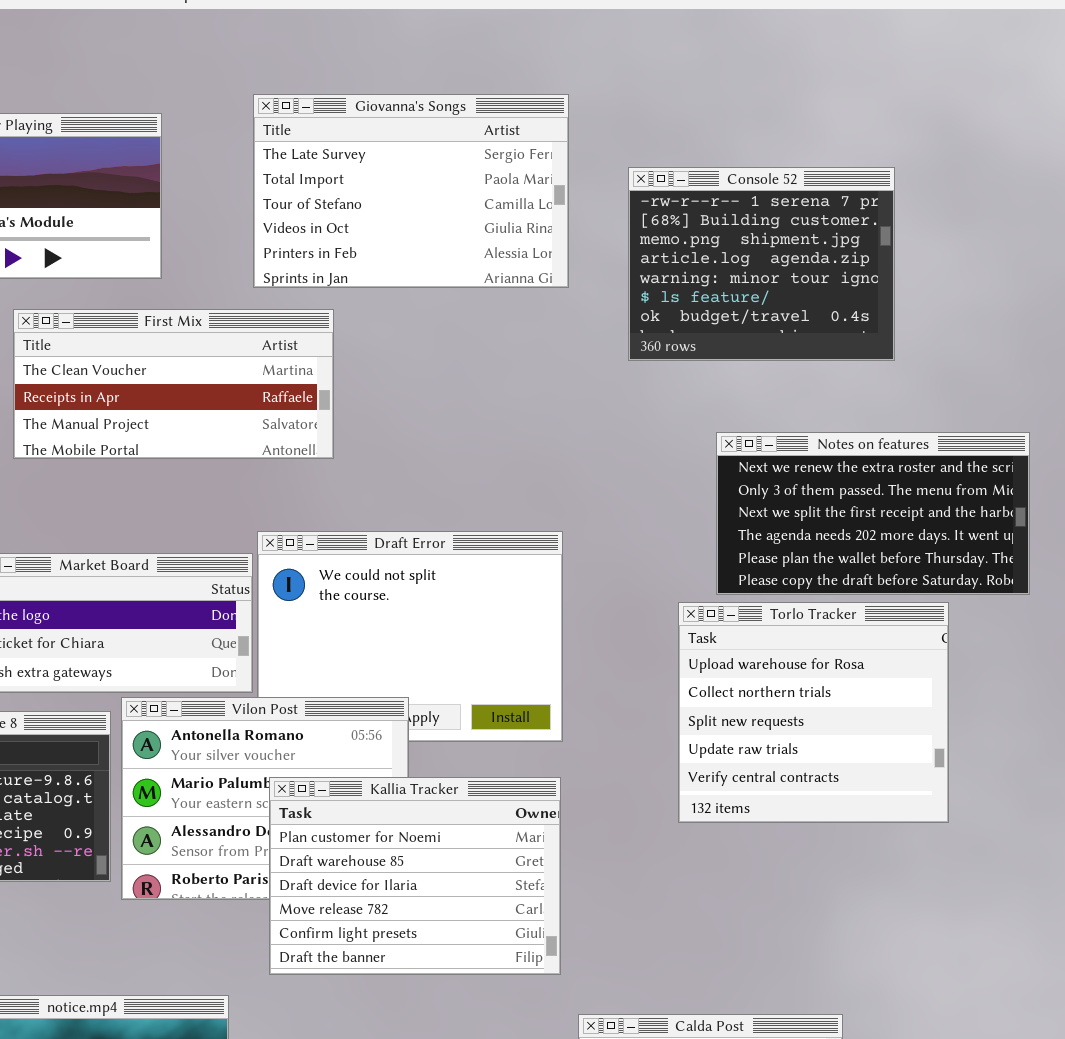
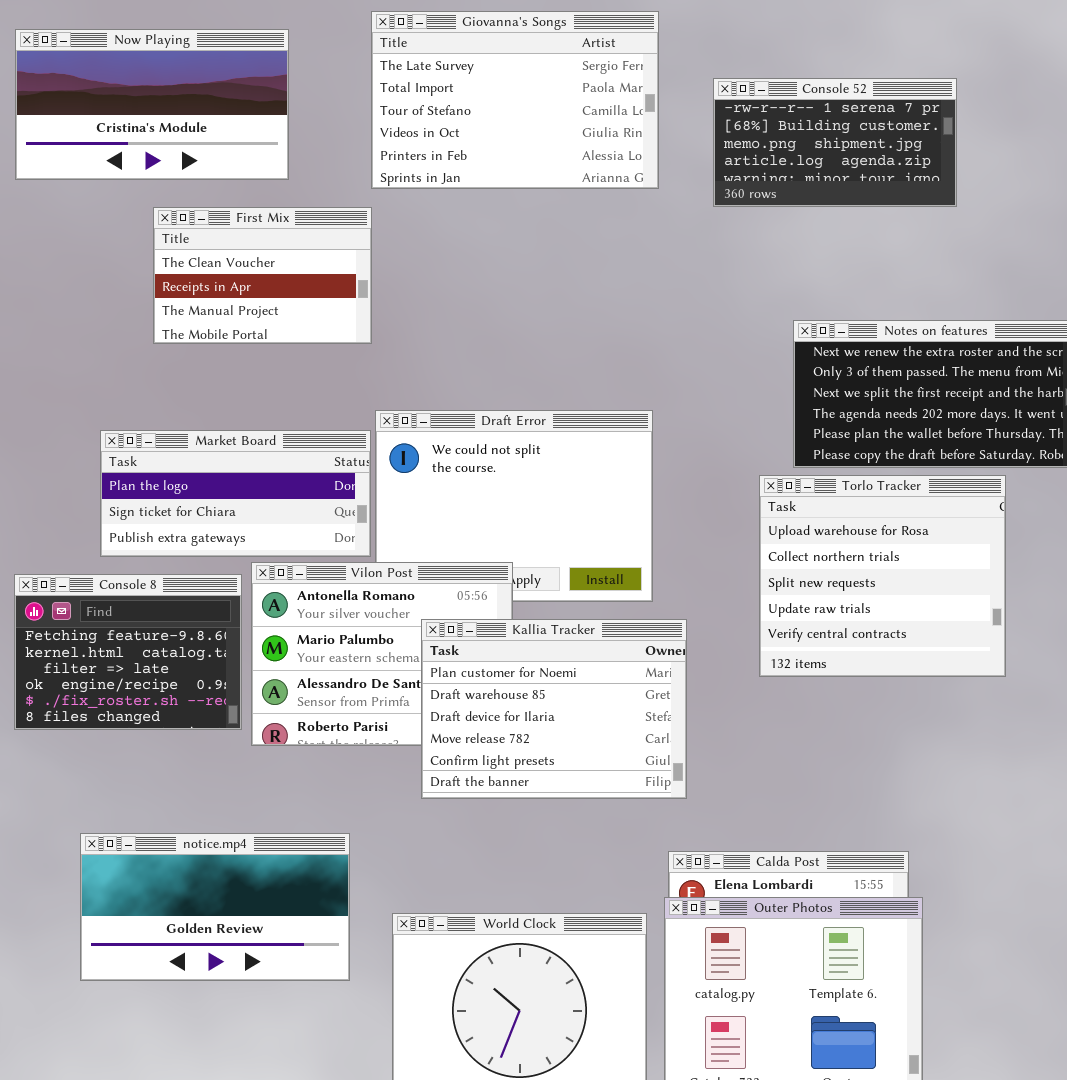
Console 52: [628,167,895,361] -> [713,78,957,207], resized
First Mix: [13,309,334,459] -> [153,207,372,344], resized
Kallia Tracker: [269,777,561,975] -> [421,619,687,799], moved

